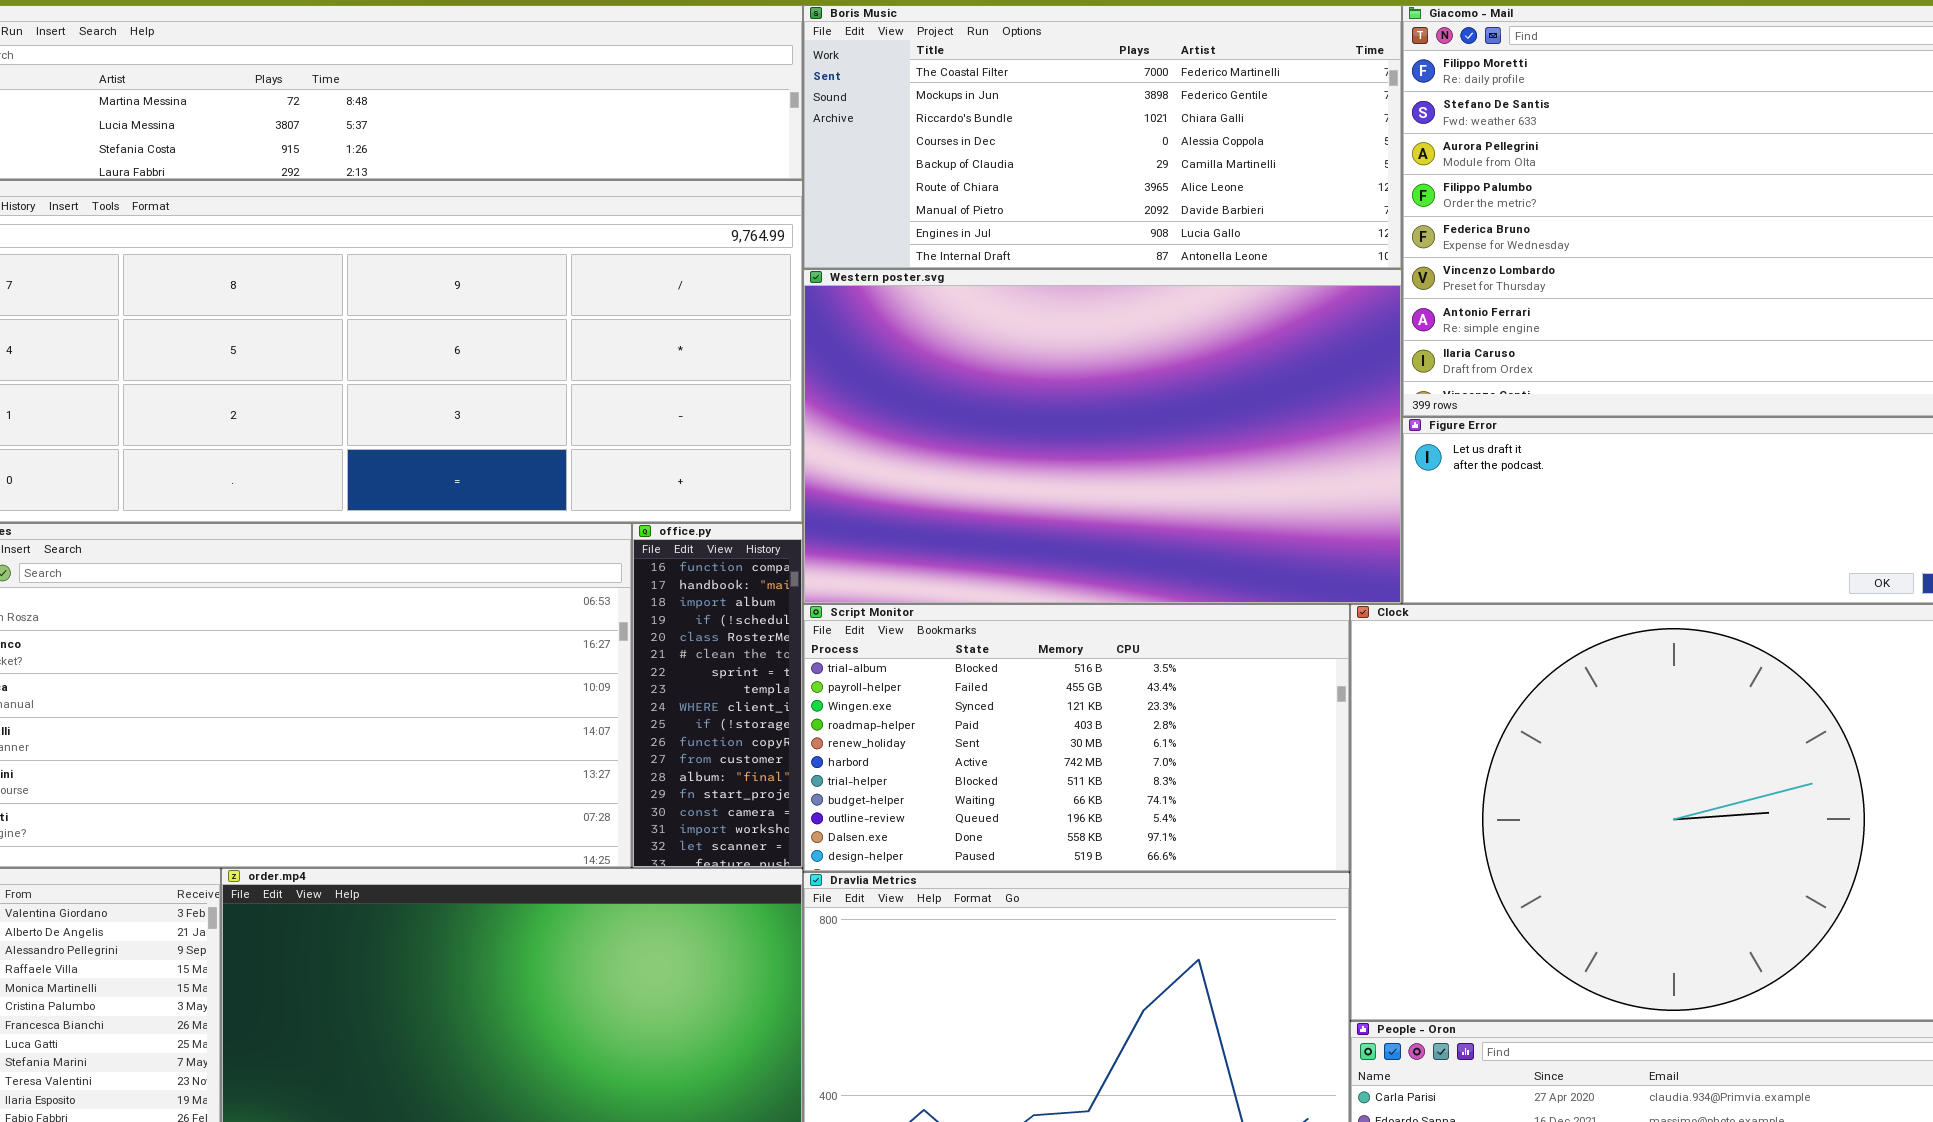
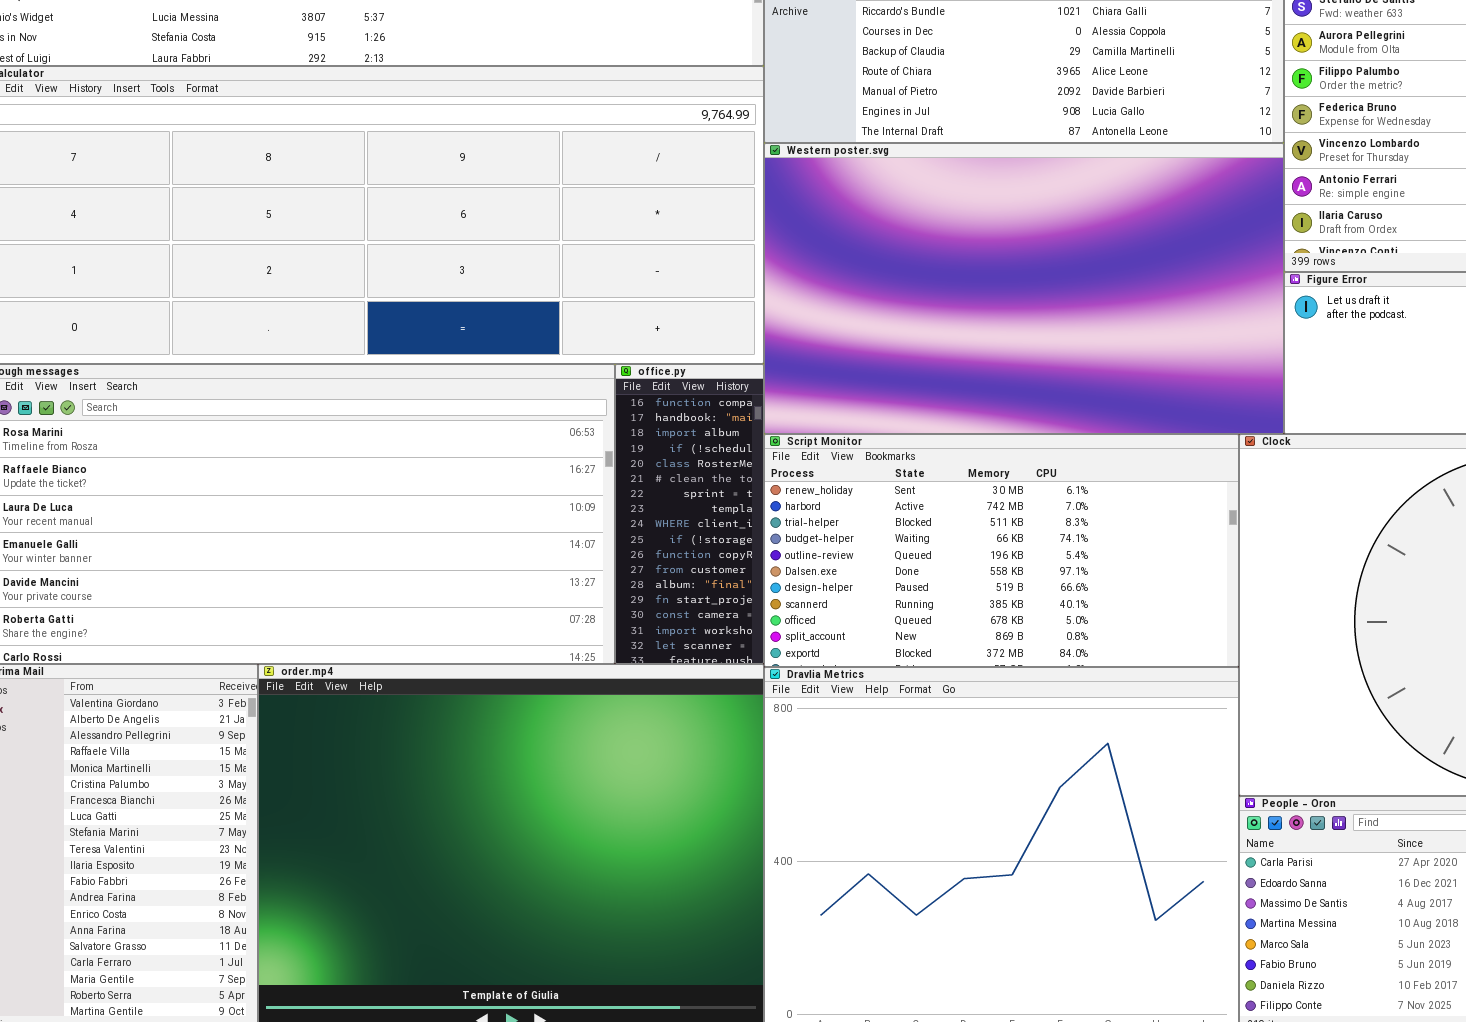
Script Monitor: [803,604,1350,872] -> [764,434,1239,667], scrolled down 4 rows

